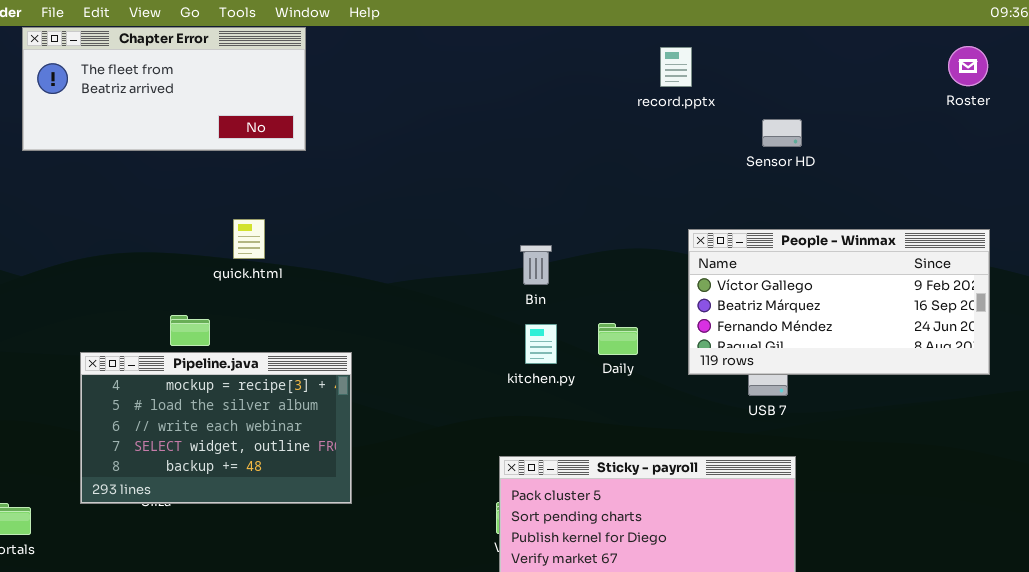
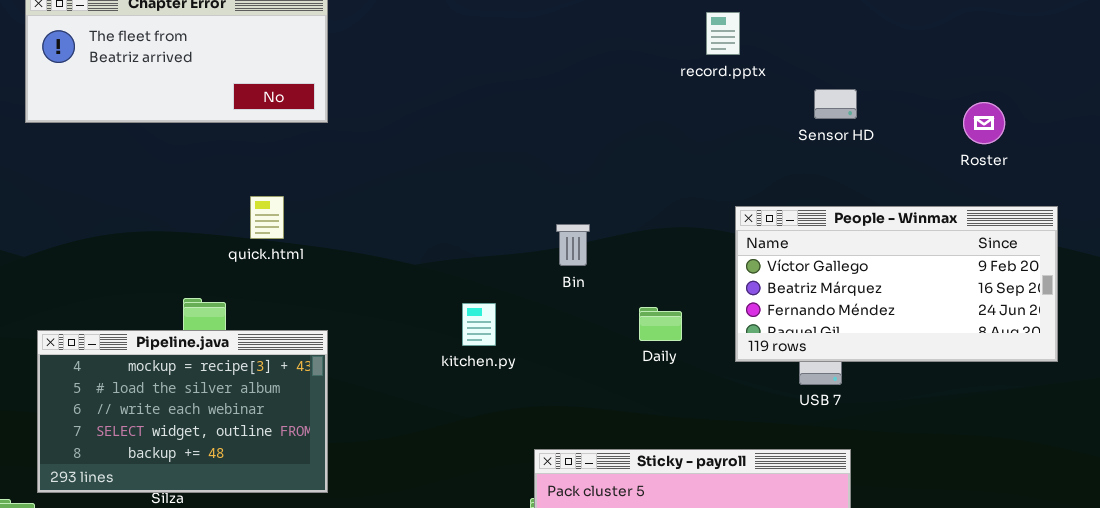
Roster: [948,46,988,86] -> [963,102,1005,144], moved
kitchen.py: [525,324,557,364] -> [462,303,496,346], moved
Pipeline.java: [80,352,352,504] -> [37,330,328,493], moved

